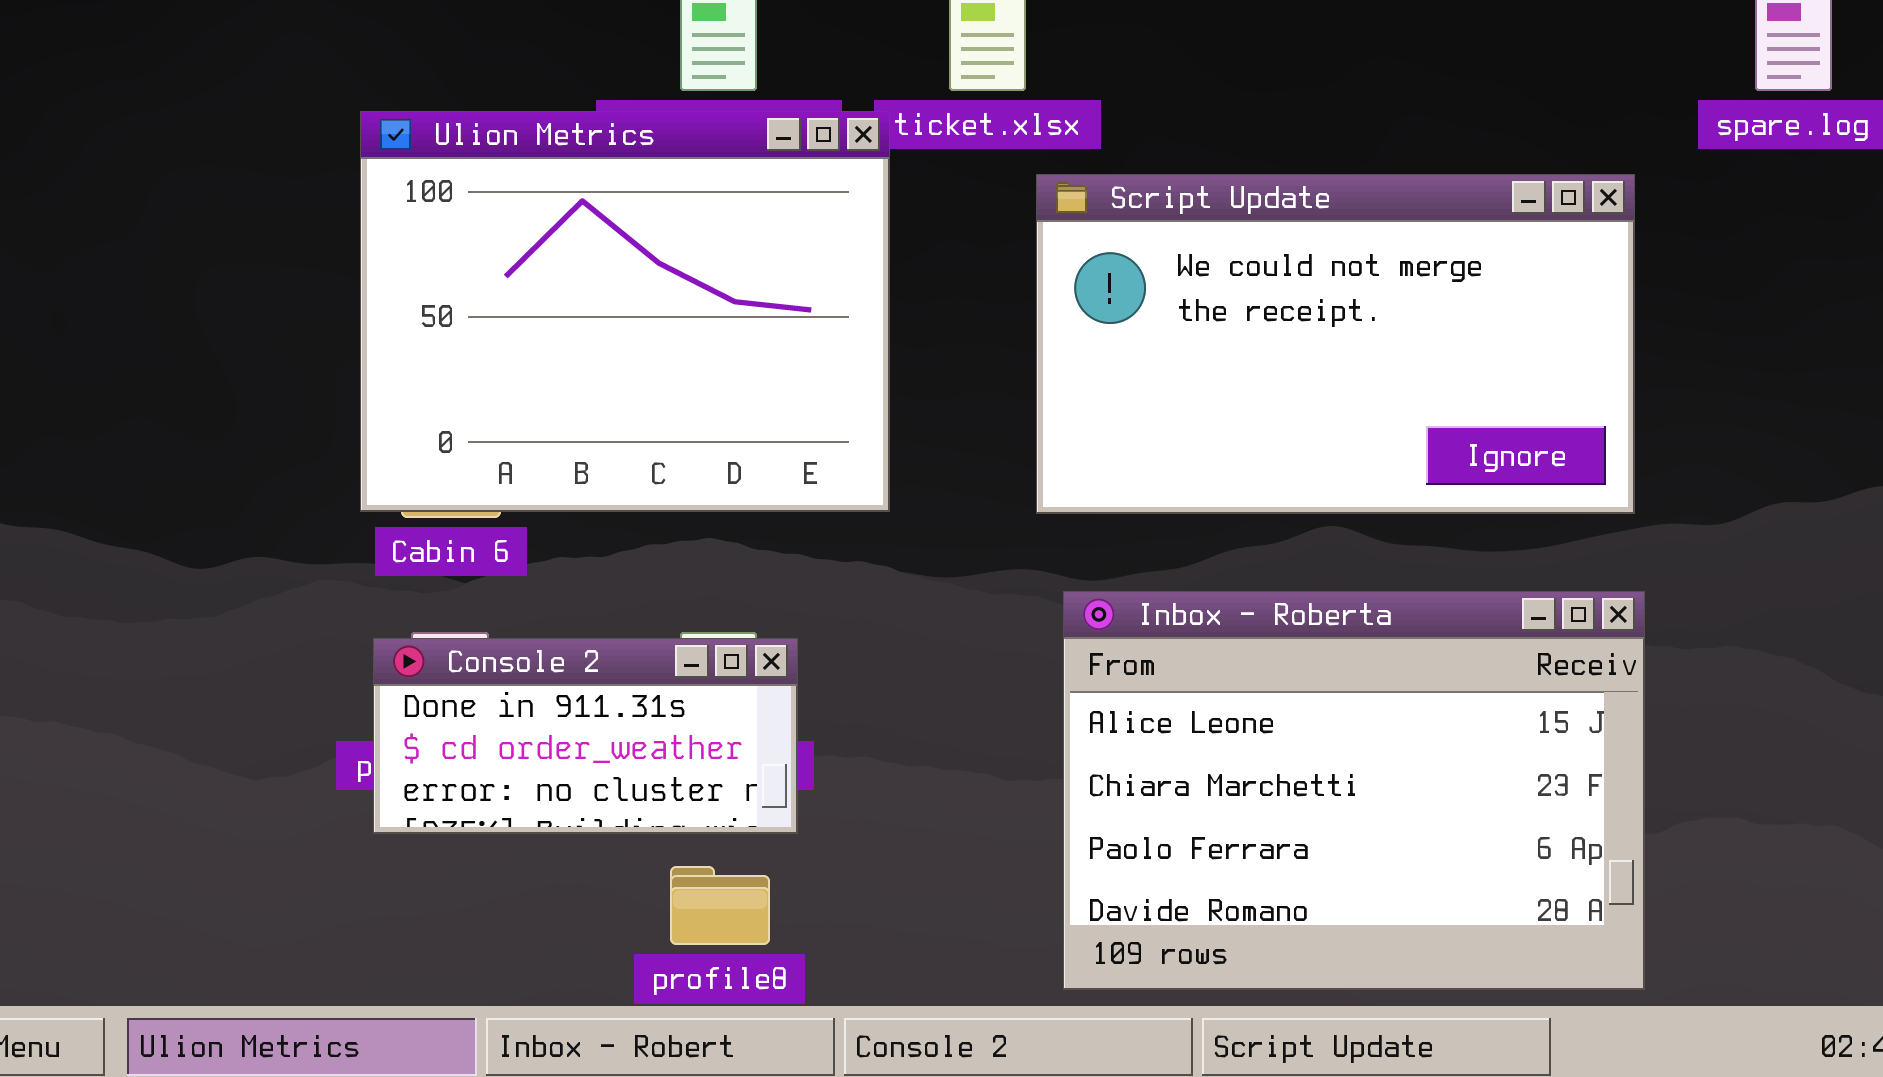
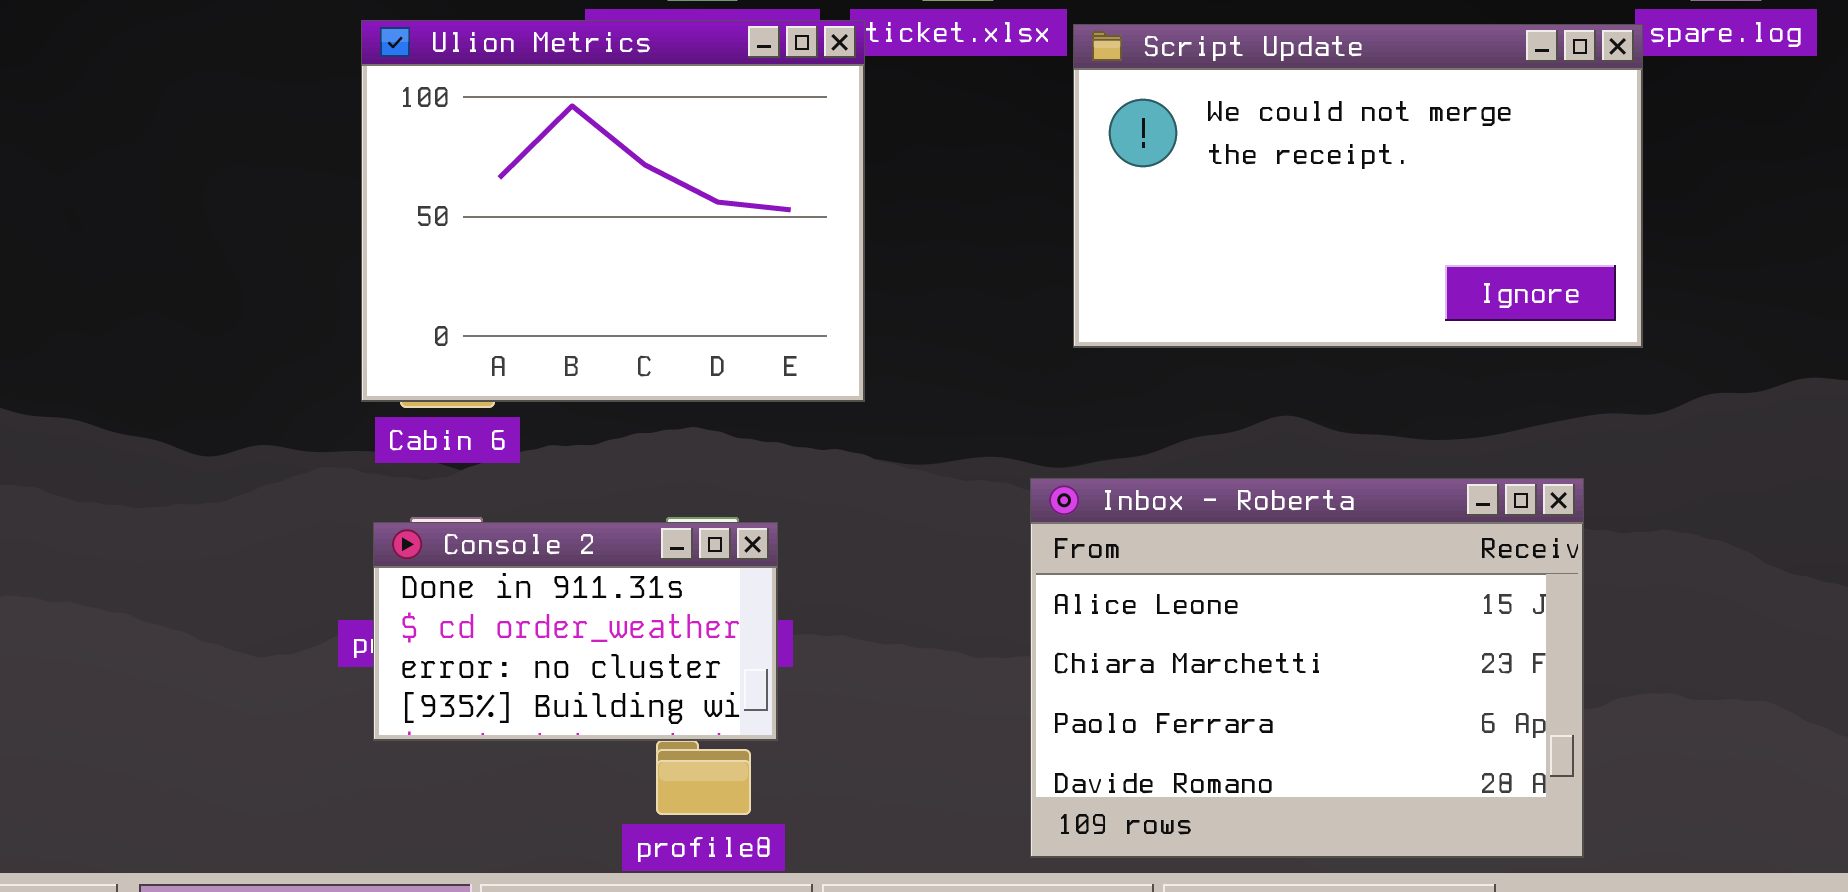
Script Update: [1036,174,1635,514] -> [1073,24,1643,348], moved
Console 2: [373,638,798,834] -> [373,522,778,741], resized

